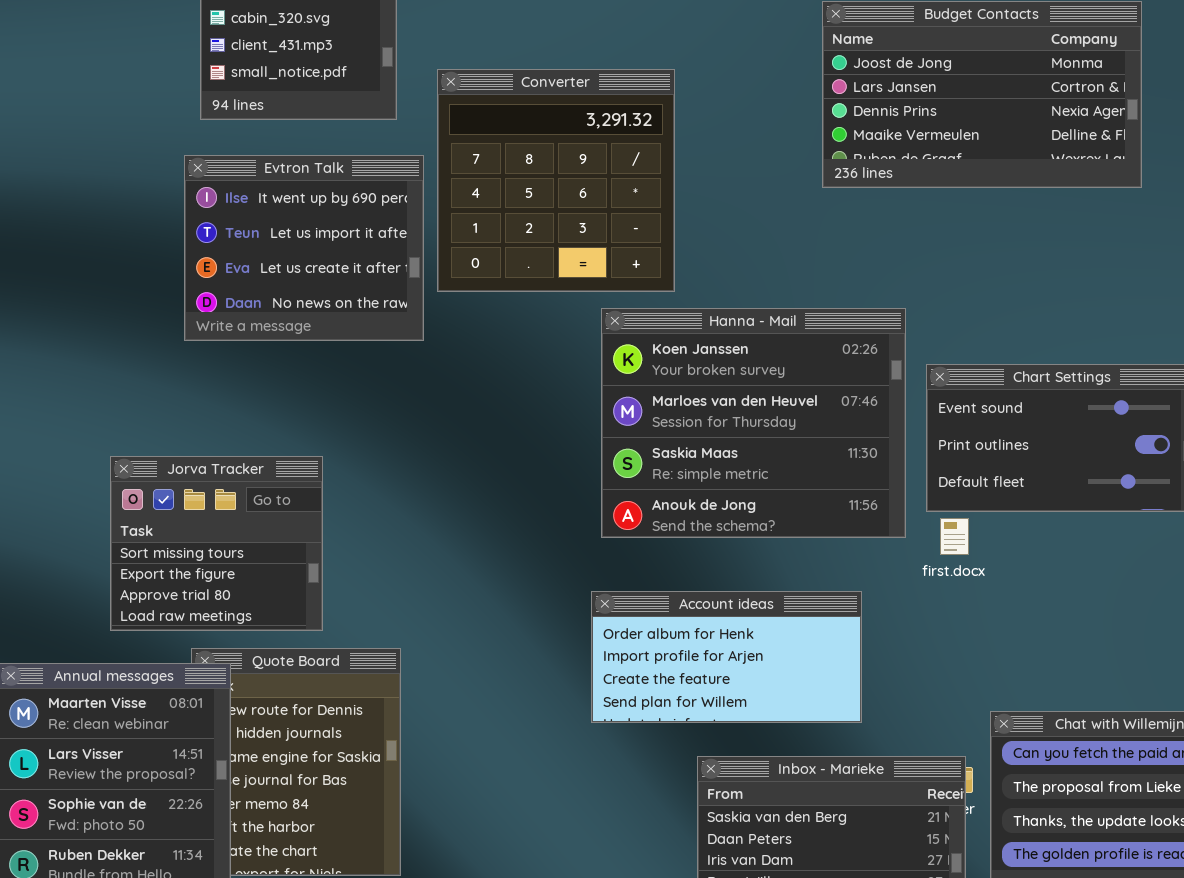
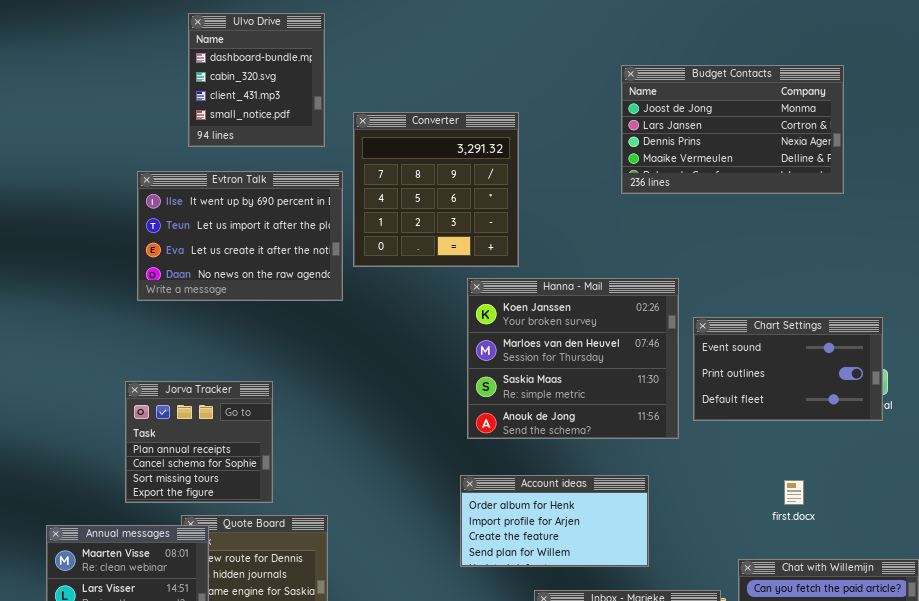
Evtron Talk: [184,155,424,341] -> [137,171,343,301], resized
Jorva Tracker: [110,456,323,631] -> [125,381,273,503], scrolled up 2 rows
first.docx: [940,518,969,555] -> [784,480,804,505], moved

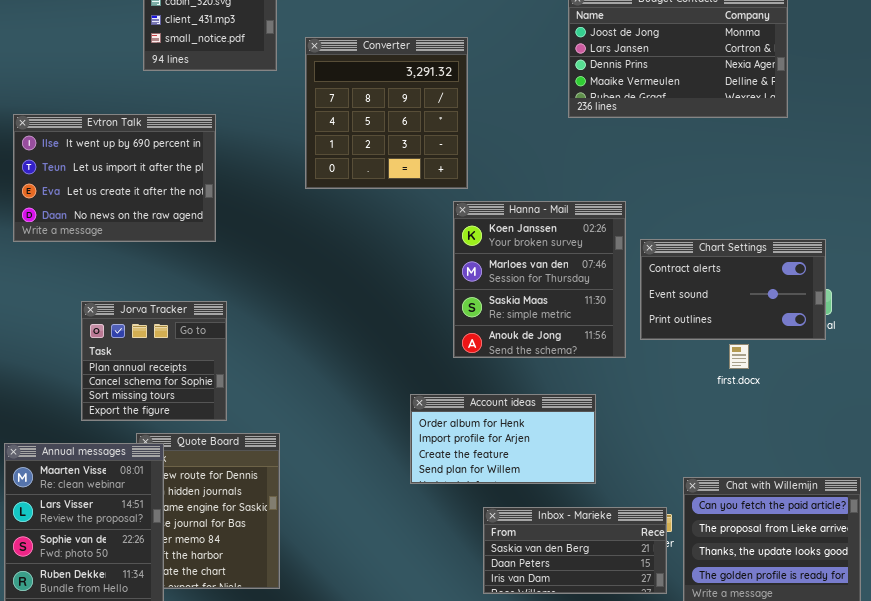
Evtron Talk: [137,171,343,301] -> [13,114,216,242], moved
Hanna - Mail: [467,278,679,439] -> [453,201,626,358], resized
Chart Settings: [693,317,883,421] -> [640,239,826,340], scrolled up 1 row
first.docx: [784,480,804,505] -> [729,344,749,369], moved

